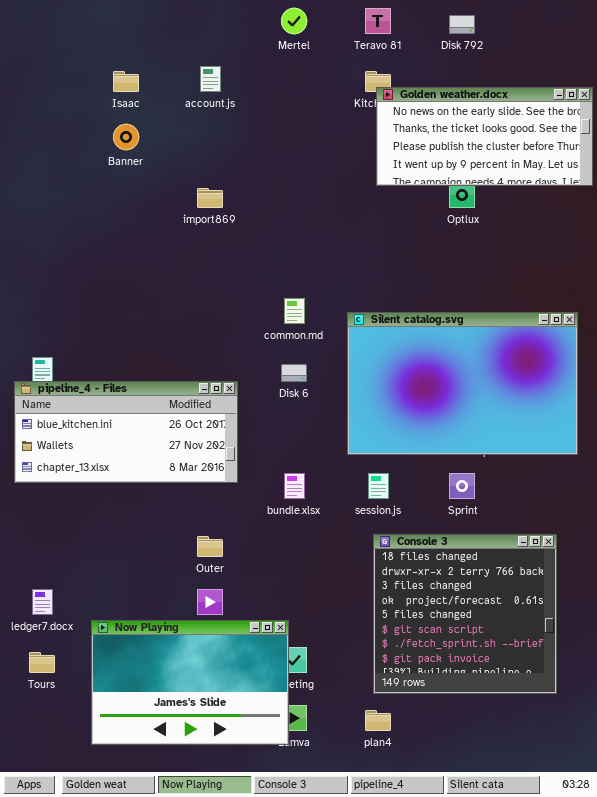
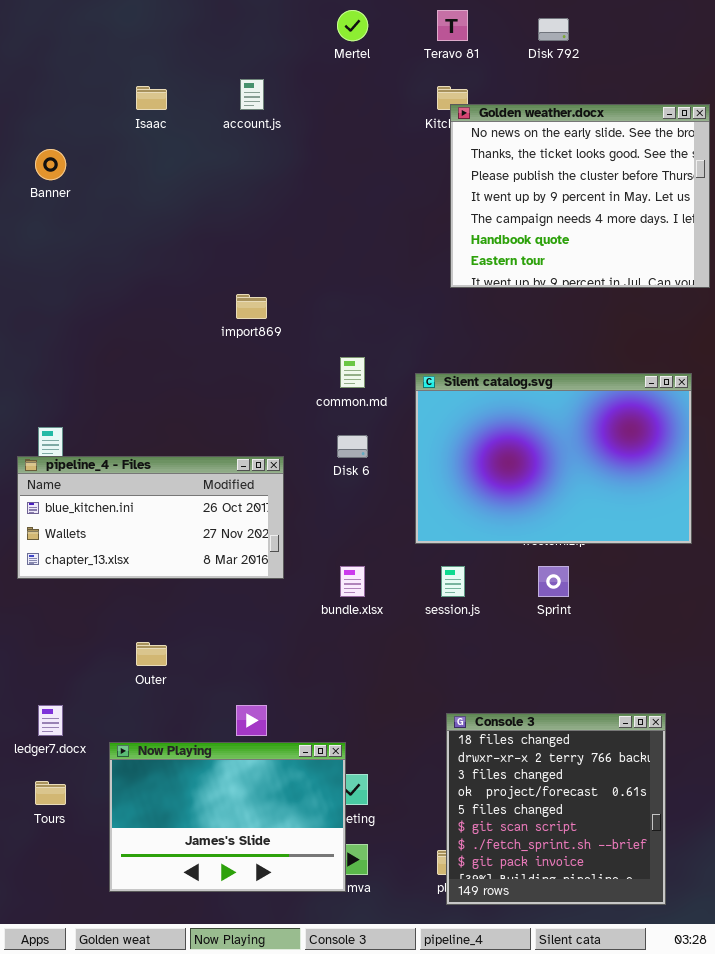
Golden weather.docx: [376,87,593,186] -> [450,104,710,288], resized
Banner: [113,124,139,150] -> [35,149,66,180], moved
import869: [197,188,223,208] -> [236,294,267,319], moved
Console 3: [373,534,557,694] -> [446,713,666,905], moved
Outer: [197,536,223,557] -> [136,642,167,666], moved

